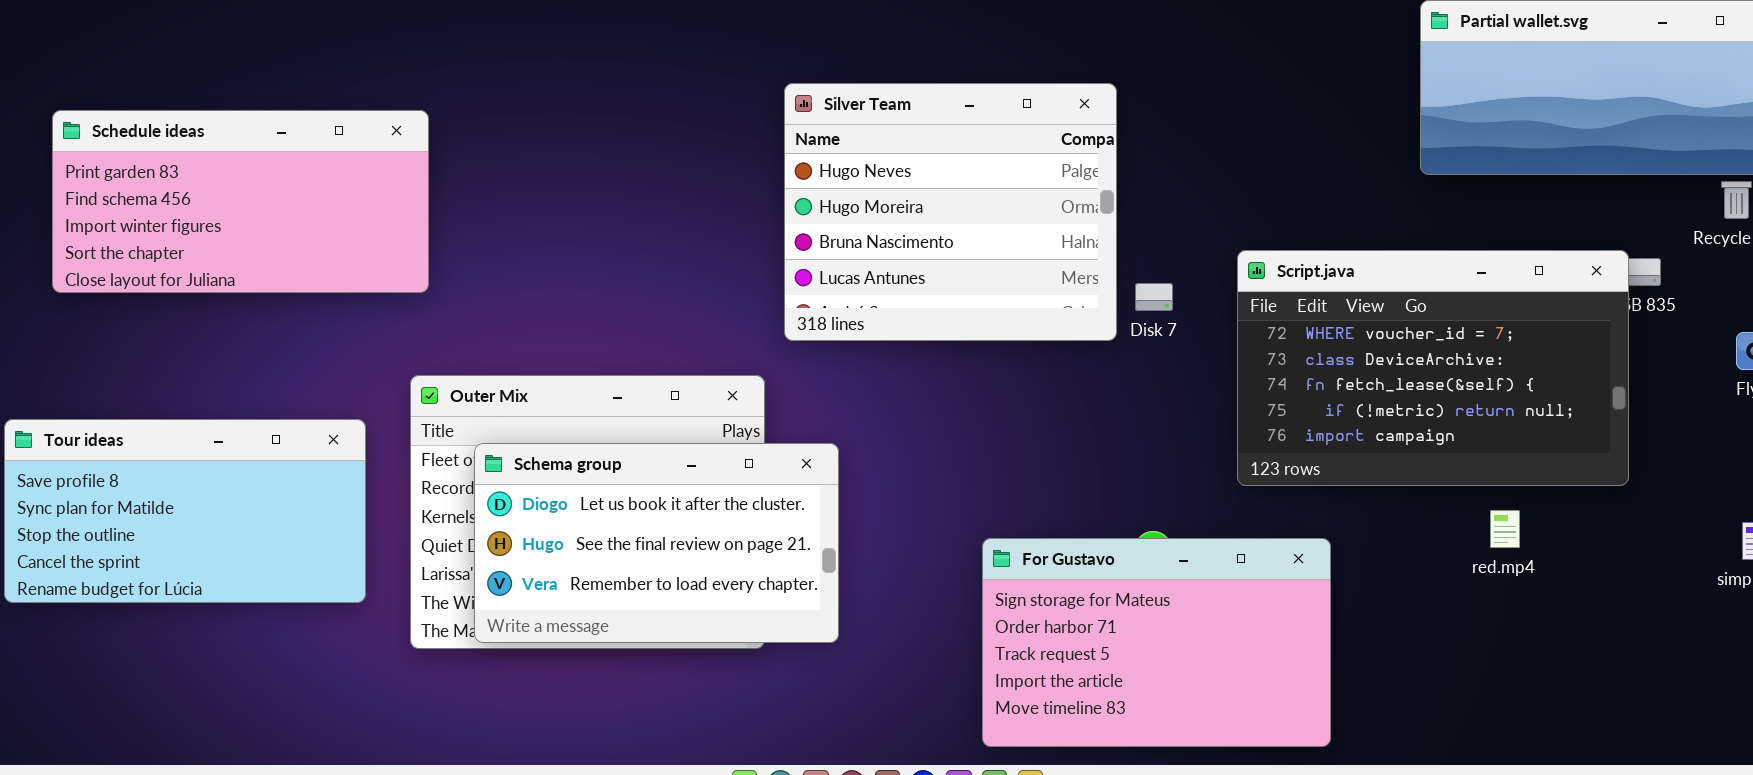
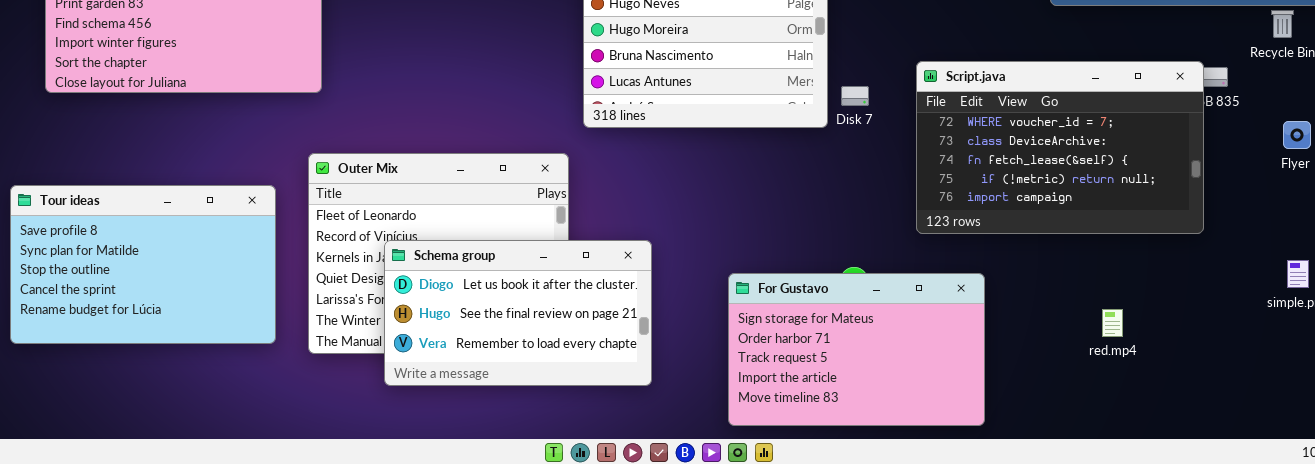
Tour ideas: [4,419,366,603] -> [10,185,276,344], resized
Schema group: [474,443,839,643] -> [384,240,652,386], moved
red.mp4: [1490,510,1520,548] -> [1102,309,1123,337], moved

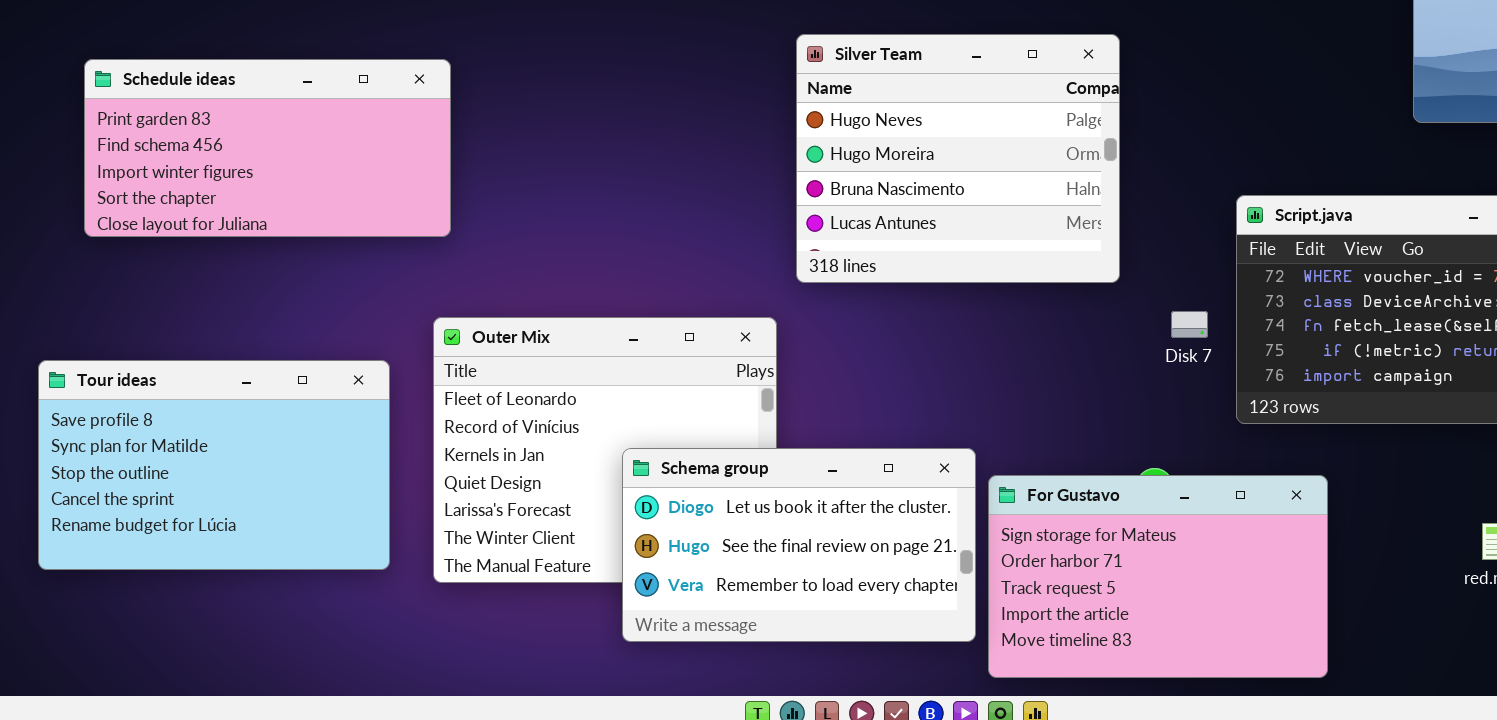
Disk 7: [841,86,869,106] -> [1171,311,1208,338], moved
Schema group: [384,240,652,386] -> [622,448,976,642], moved

